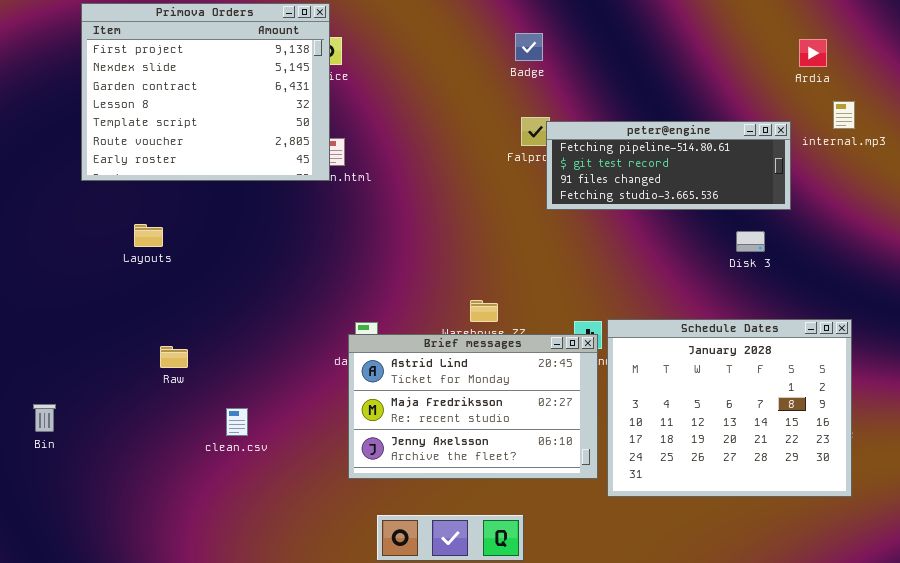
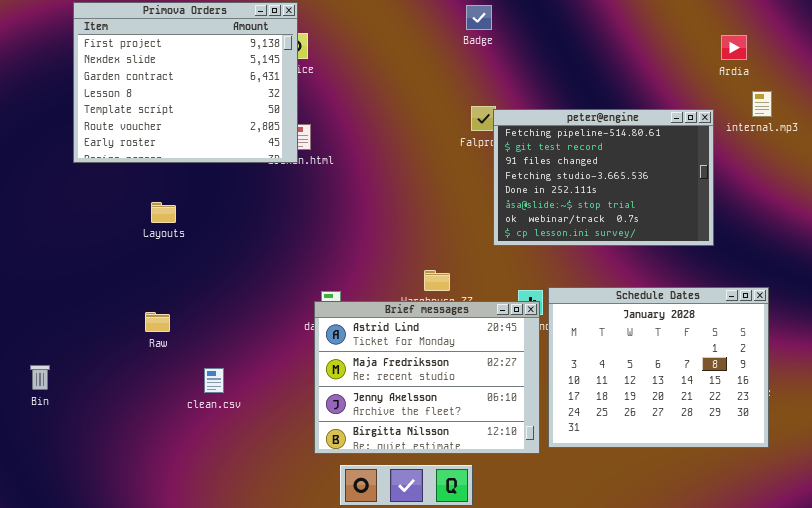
Badge: [515,33,543,61] -> [466,5,492,30], moved
peter@engine: [546,121,791,210] -> [493,109,714,246], resized
Layouts: [134,224,163,247] -> [151,202,176,223], moved
Brief messages: [348,334,598,479] -> [314,301,540,454], resized

